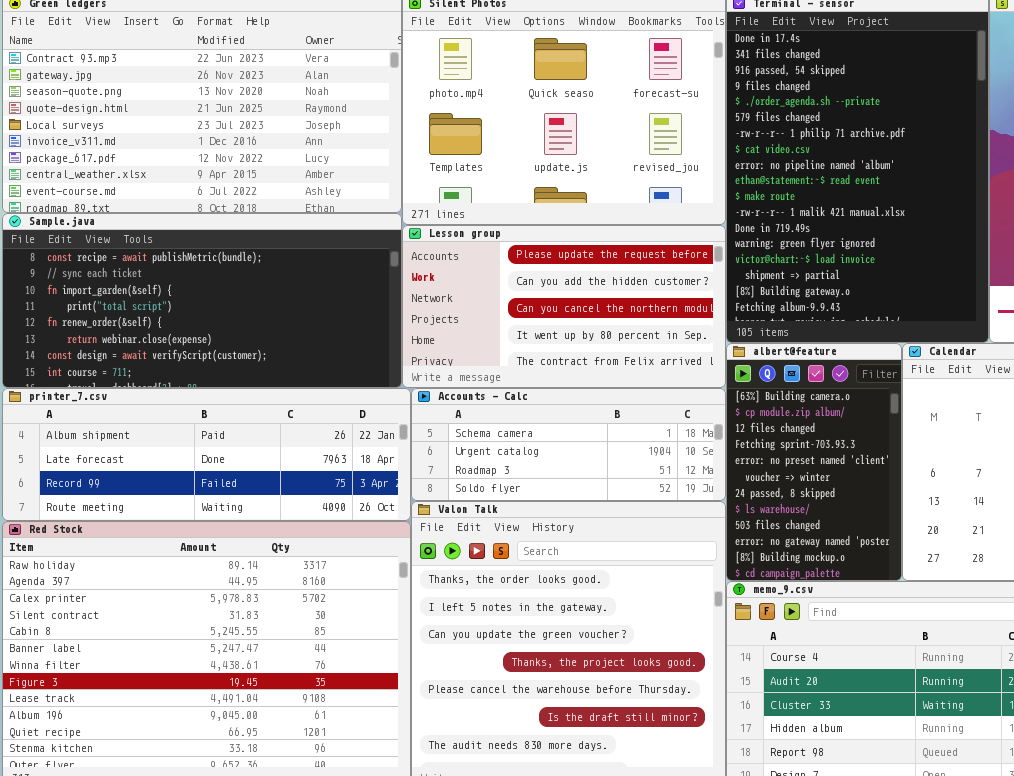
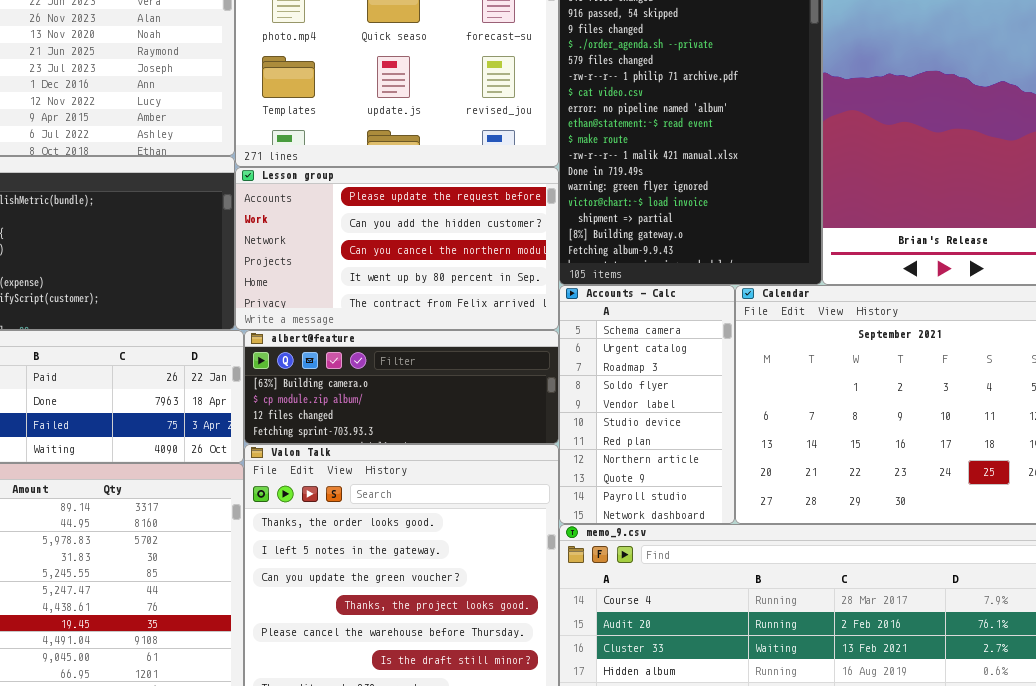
albert@feature: [726,343,902,581] -> [244,330,559,444], moved, resized
Accounts - Calc: [411,388,726,501] -> [559,285,735,524], moved, resized

